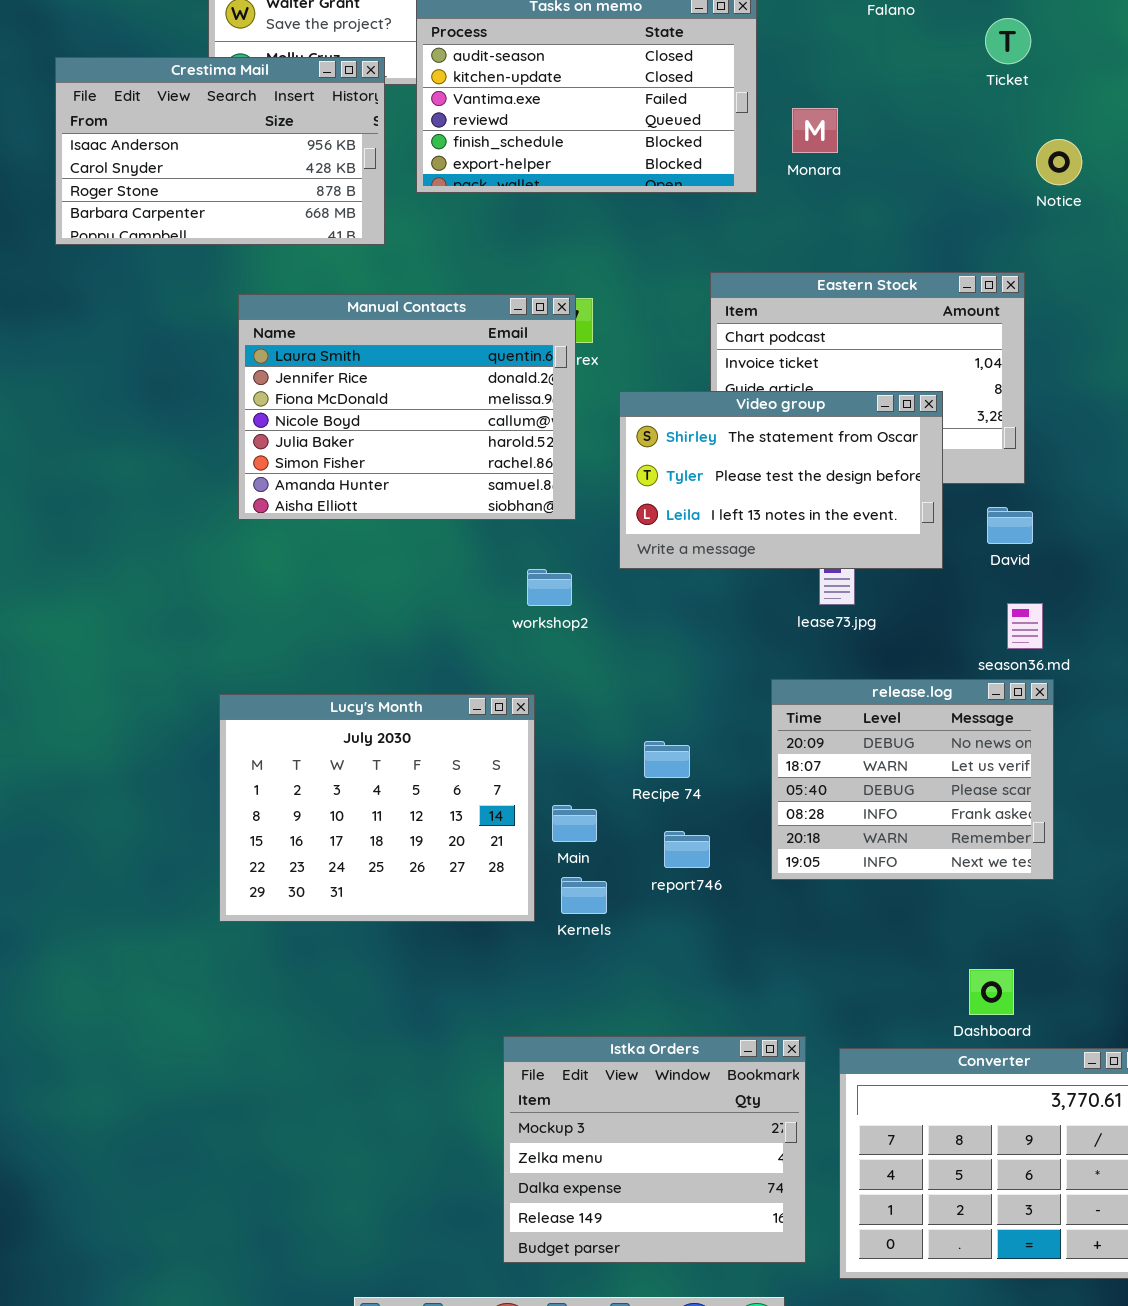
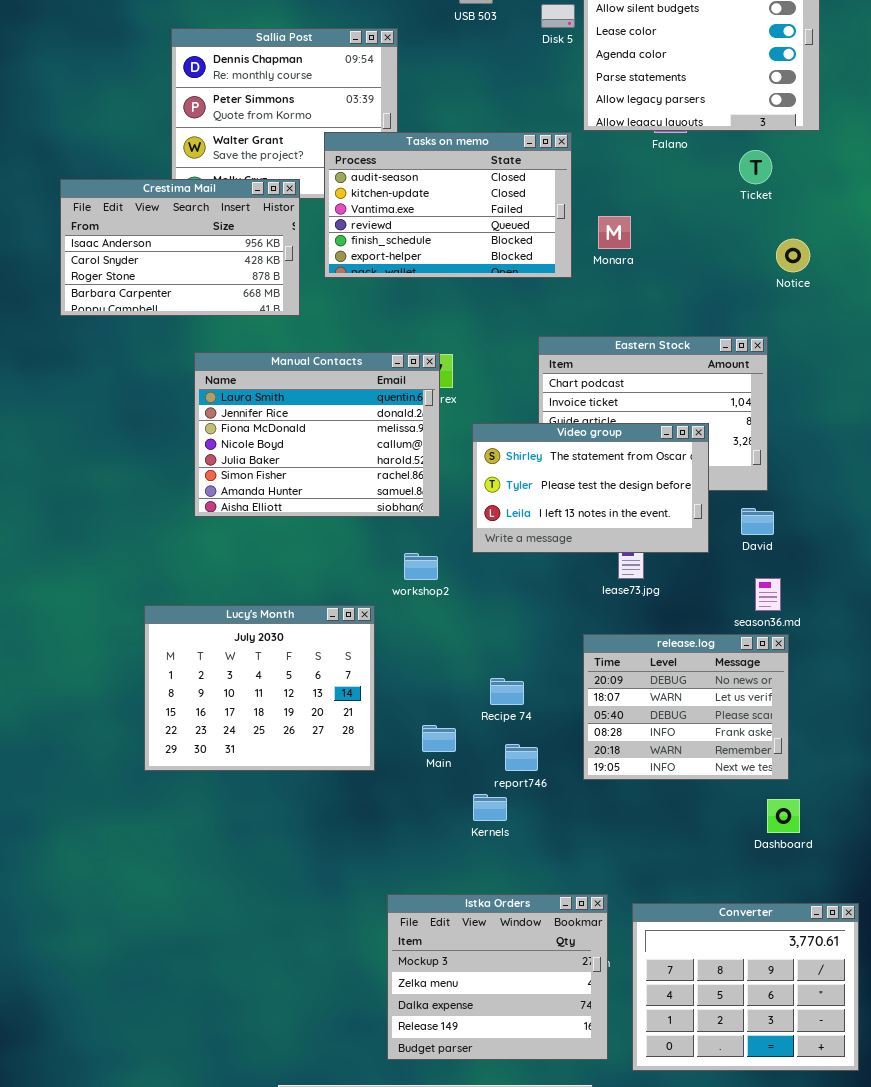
Lucy's Month: [219,694,535,922] -> [144,605,375,771], moved
Kernels: [561,877,607,914] -> [473,794,507,821], moved
Dashboard: [969,969,1014,1015] -> [767,799,800,833], moved

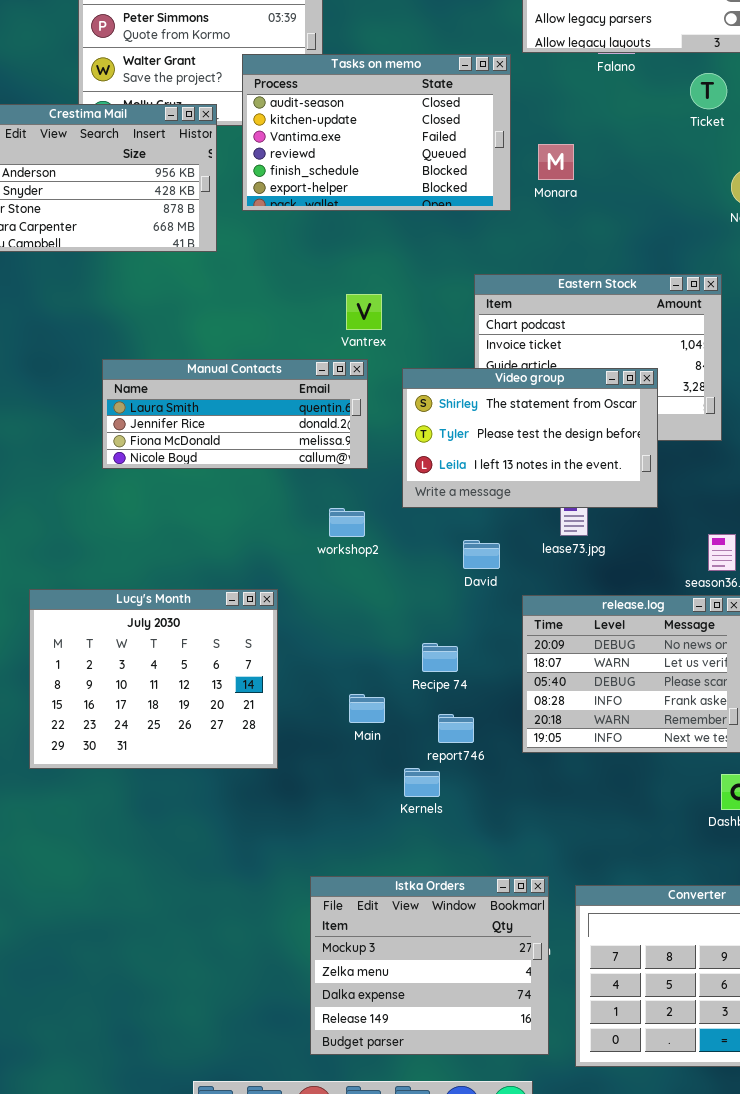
Manual Contacts: [194,352,440,517] -> [102,359,368,469], resized
David: [741,508,774,535] -> [463,540,500,569], moved
Lucy's Month: [144,605,375,771] -> [29,589,278,769], moved

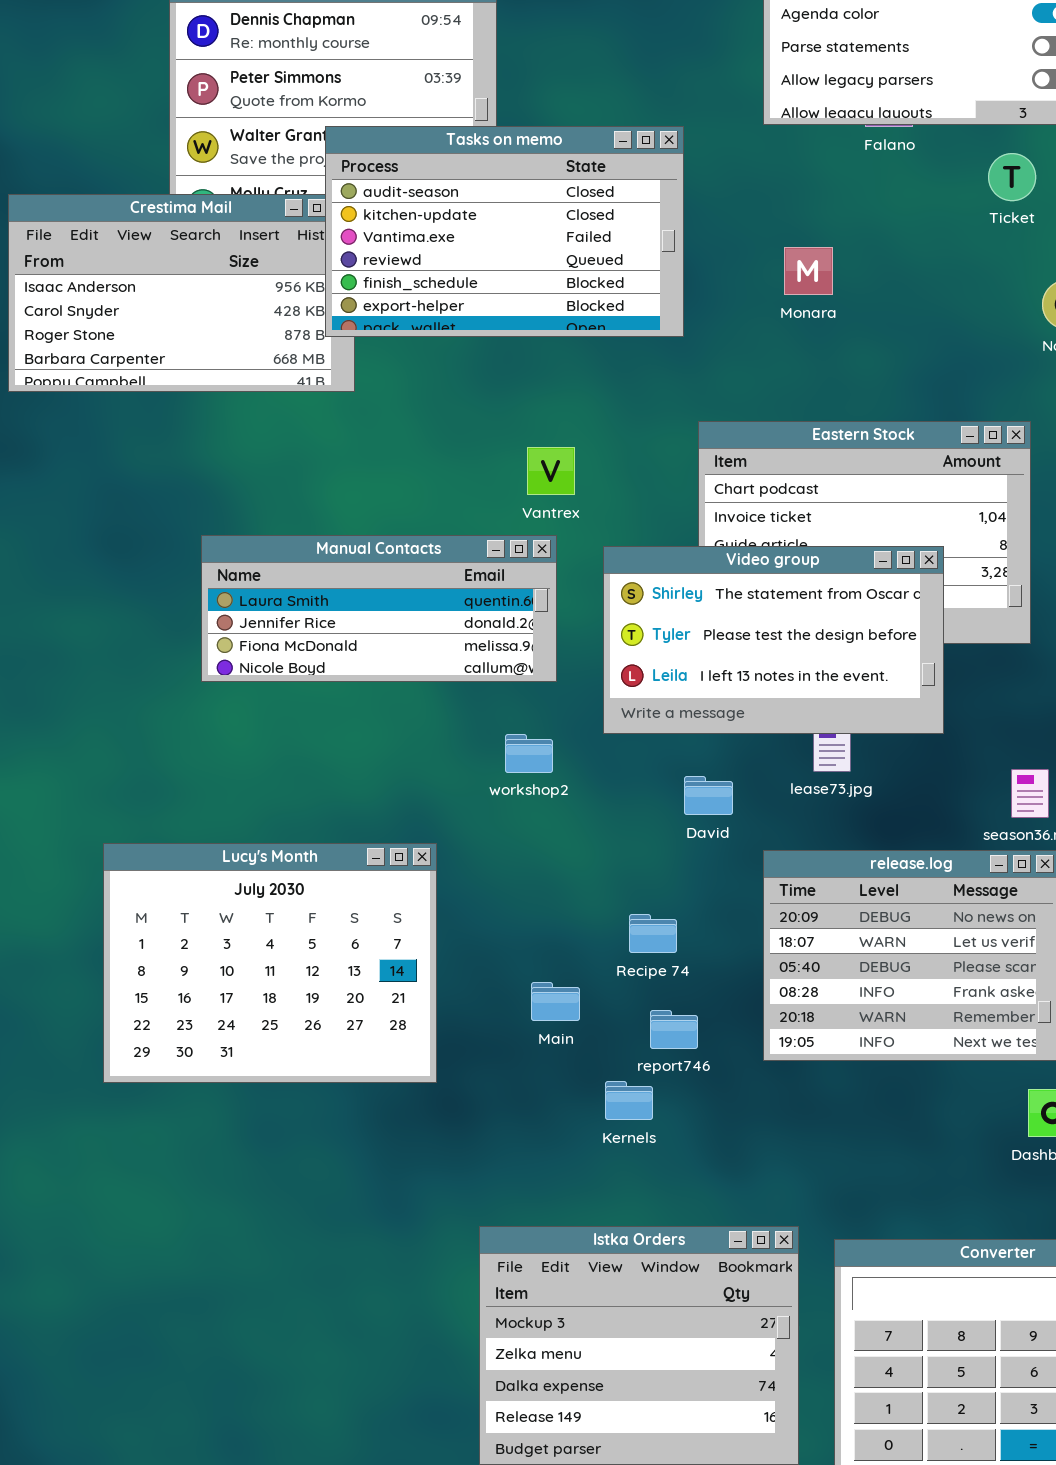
Tasks on memo: [242,54,511,211] -> [325,126,684,337], moved

